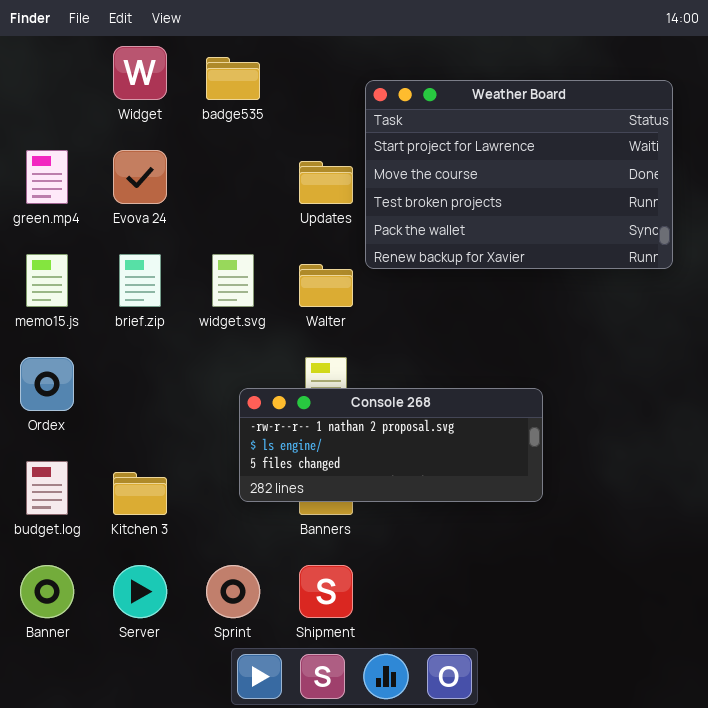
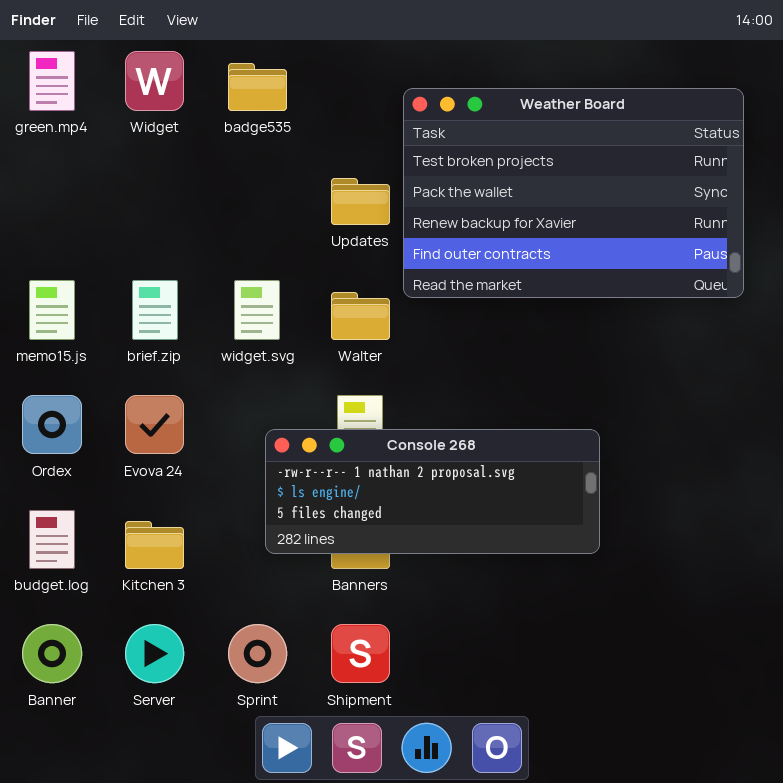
Weather Board: [365,80,673,269] -> [403,88,744,298], scrolled down 2 rows
green.mp4: [26,150,68,204] -> [29,51,75,111], moved
Evova 24: [113,150,167,204] -> [125,395,184,454], moved

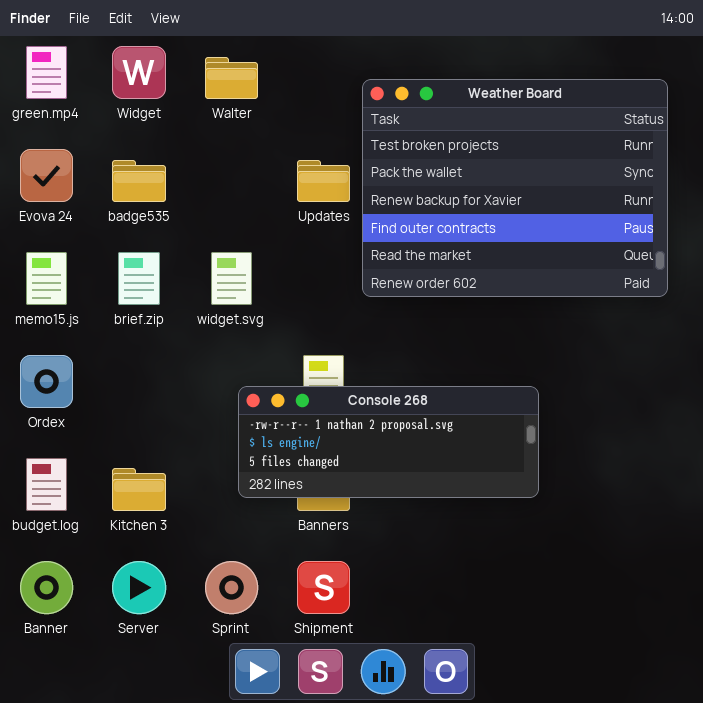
badge535: [228,63,287,111] -> [112,160,166,202], moved
Weather Board: [403,88,744,298] -> [362,79,668,297], resized
Walter: [331,292,390,340] -> [205,57,258,99], moved
Evova 24: [125,395,184,454] -> [20,149,73,202], moved

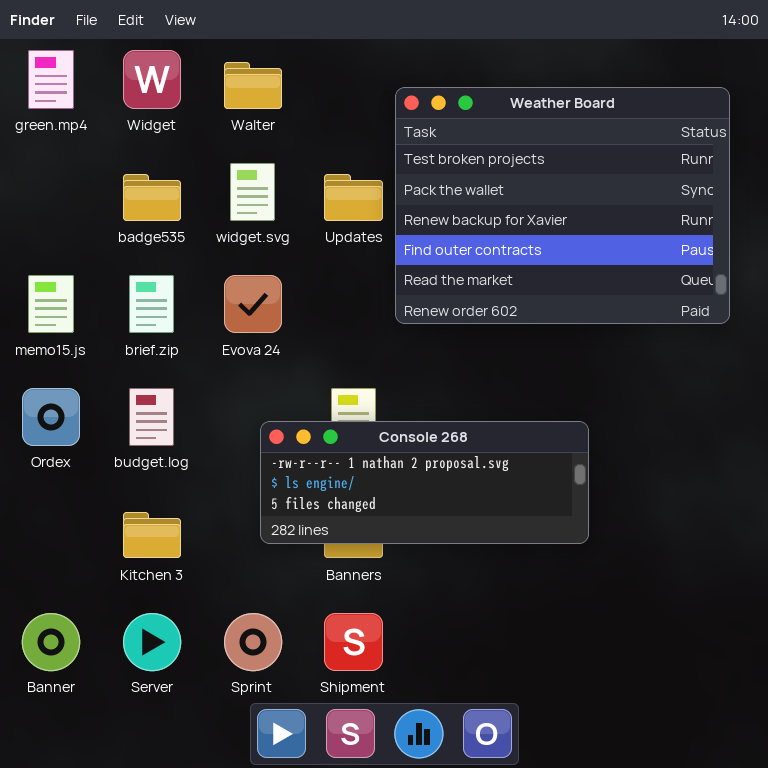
Evova 24: [20,149,73,202] -> [224,275,282,333], moved
widget.svg: [211,252,252,305] -> [230,163,275,221], moved
budget.log: [26,458,67,511] -> [129,388,174,446], moved

